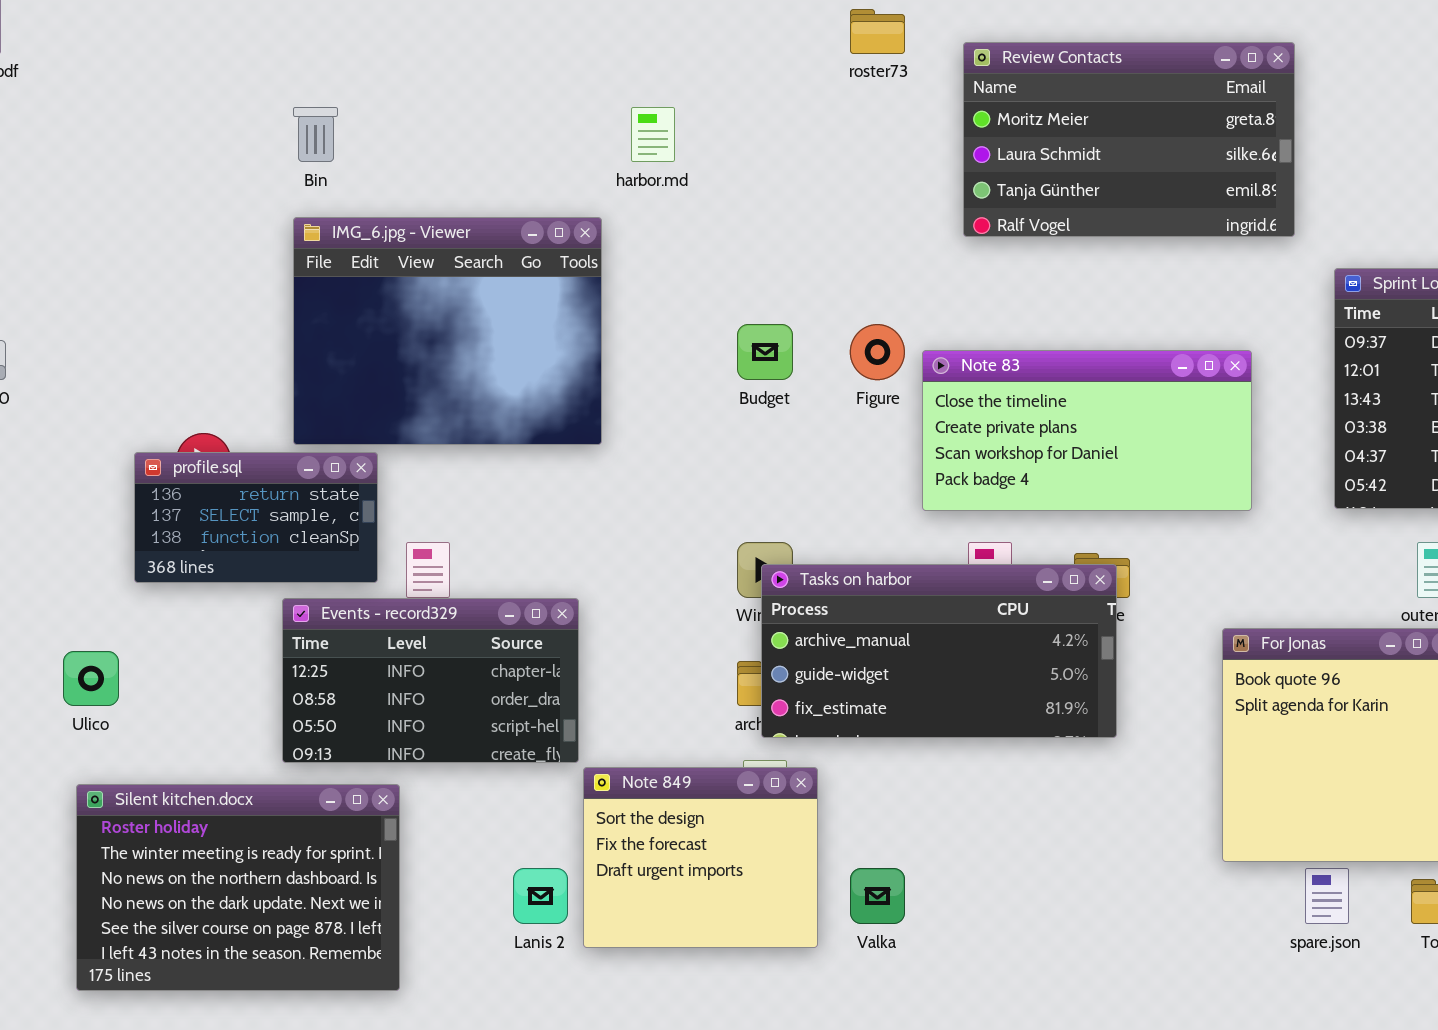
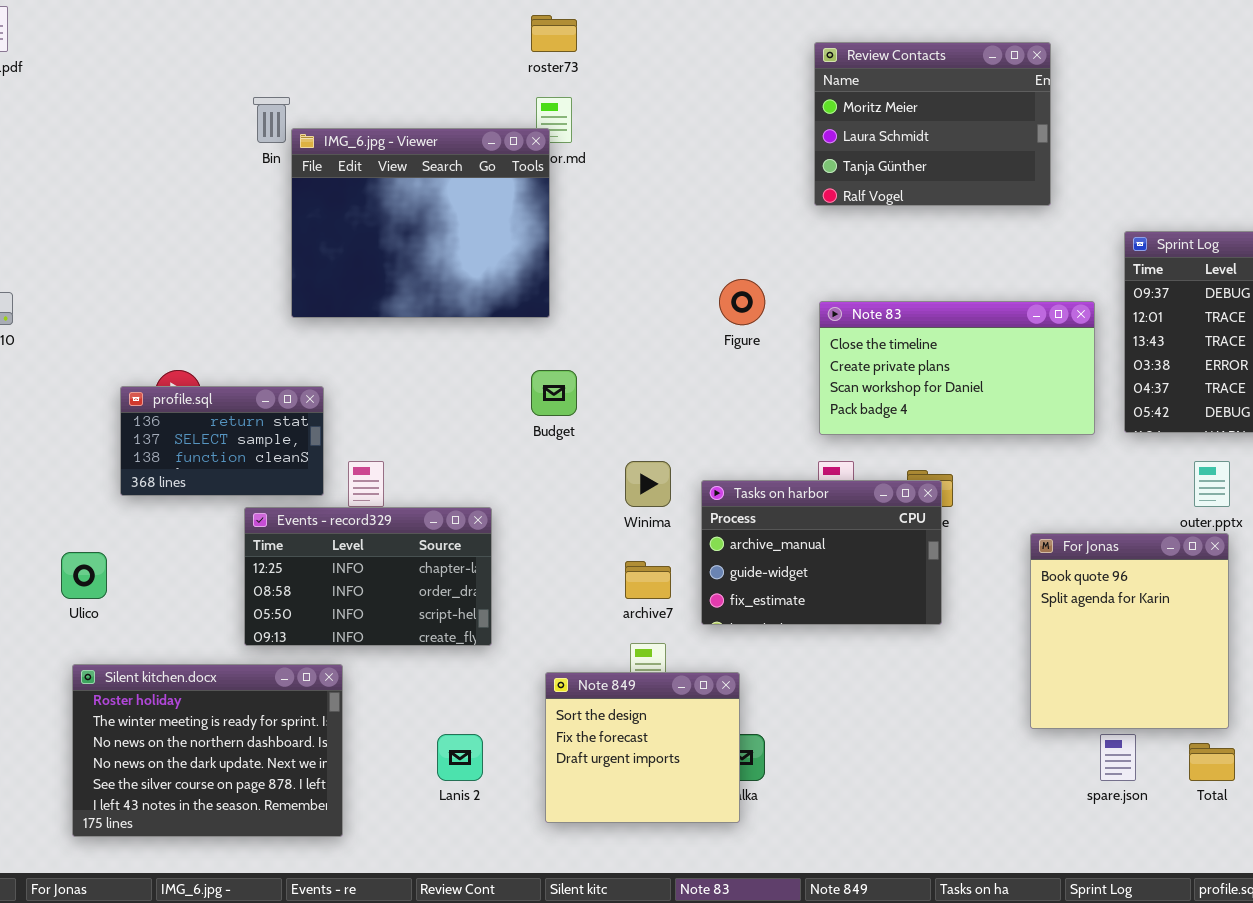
roster73: [850,9,905,54] -> [531,15,577,52], moved
Review Contacts: [963,42,1295,237] -> [814,42,1051,206], resized
IMG_6.jpg - Viewer: [293,217,602,445] -> [291,128,550,318], moved
Budget: [737,324,793,380] -> [531,370,577,416], moved
Note 83: [922,350,1252,511] -> [819,301,1095,435], moved
Tasks on harbor: [761,564,1117,738] -> [701,480,942,625], resized
Note 849: [583,767,818,948] -> [545,672,740,823], moved

